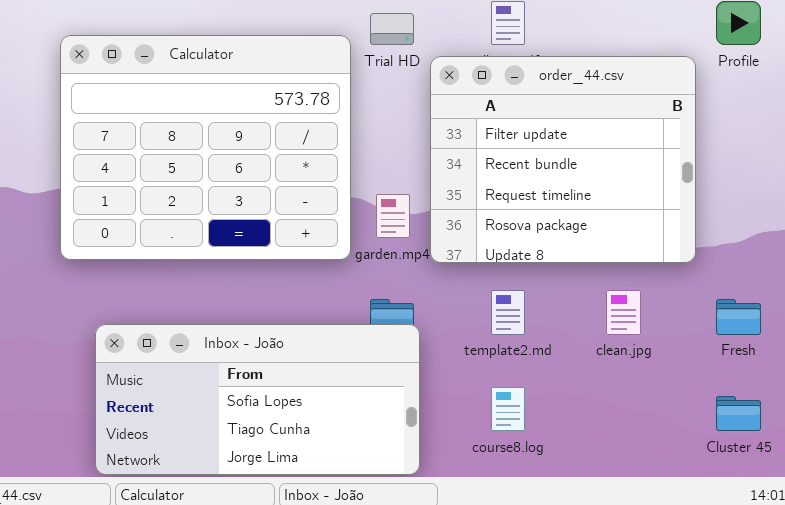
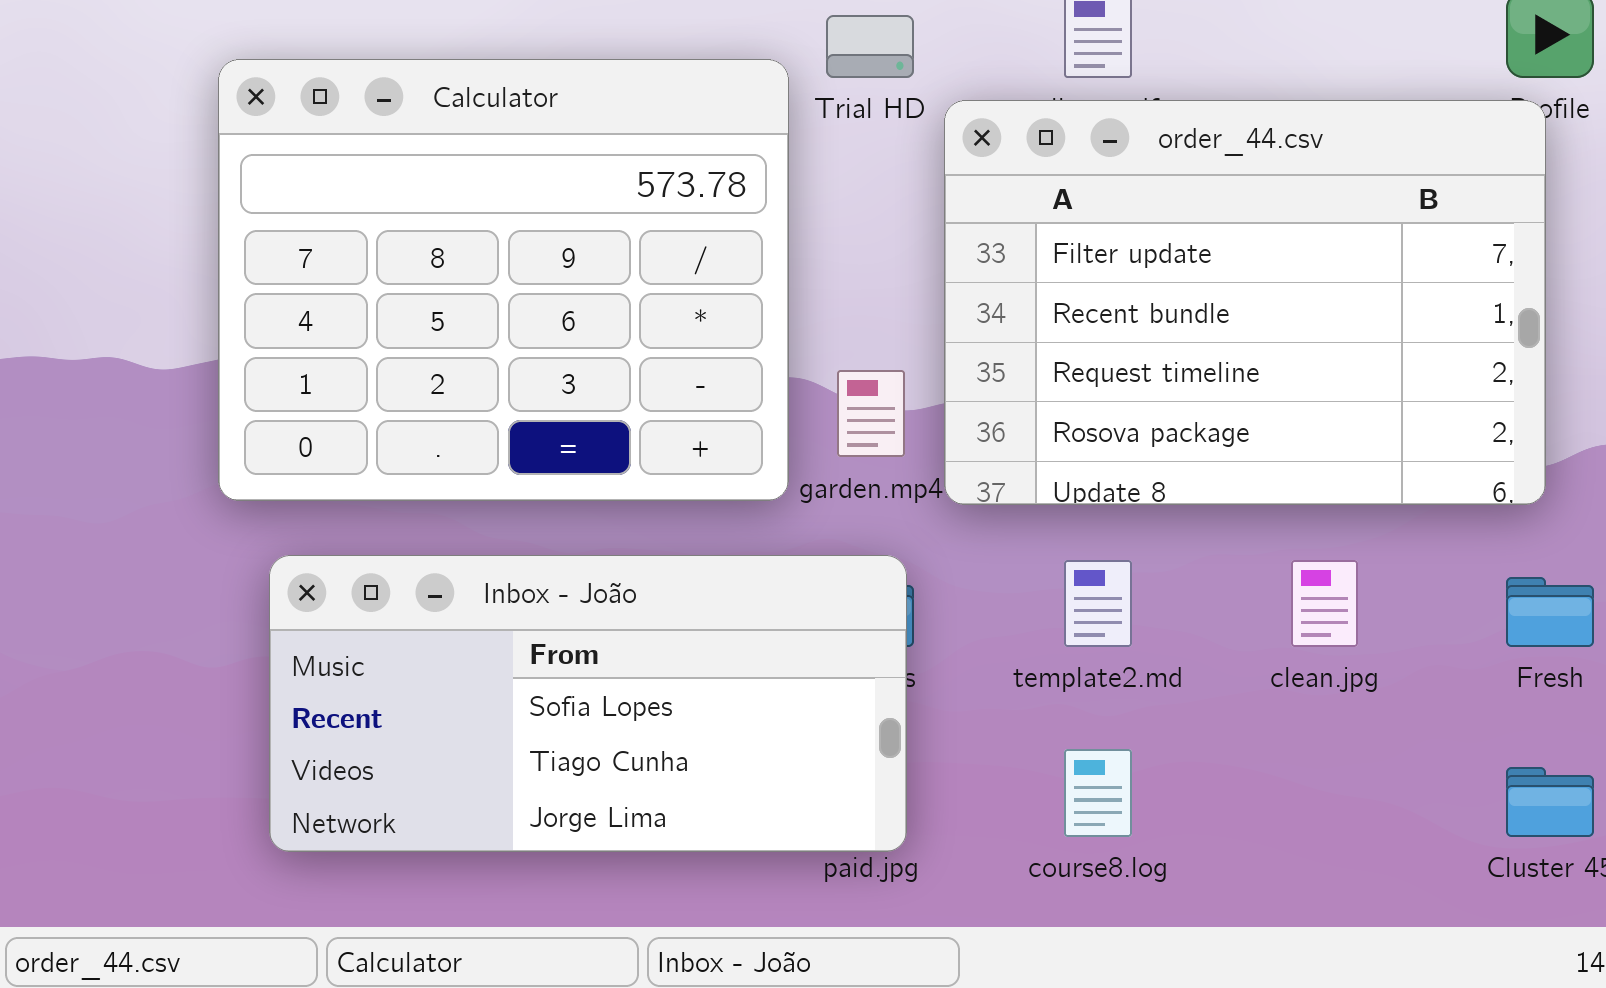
order_44.csv: [430,56,696,263] -> [944,100,1546,505], resized
Inbox - João: [95,324,420,475] -> [269,555,907,852], moved

